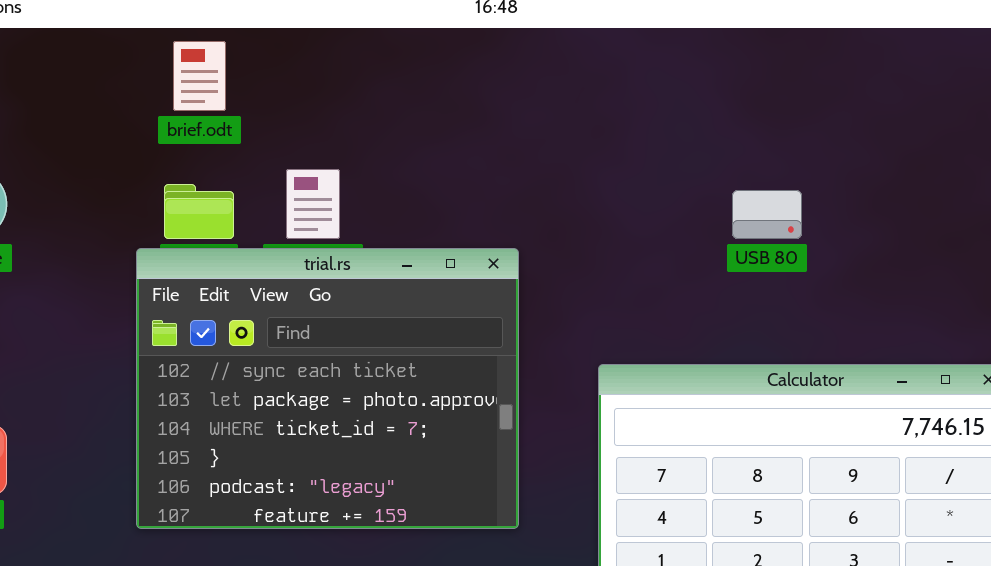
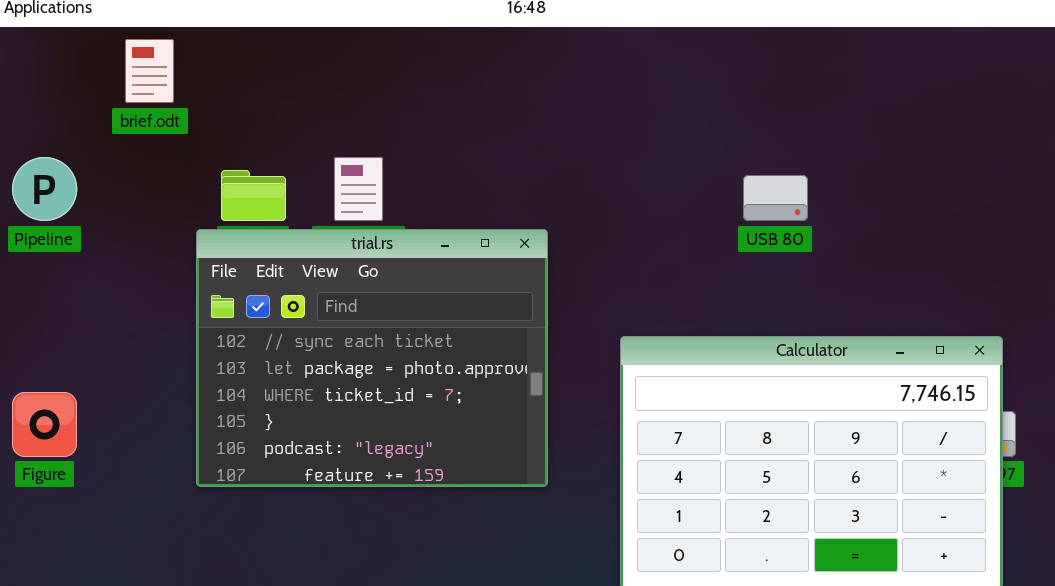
brief.odt: [173,41,226,111] -> [125,39,174,103], moved

